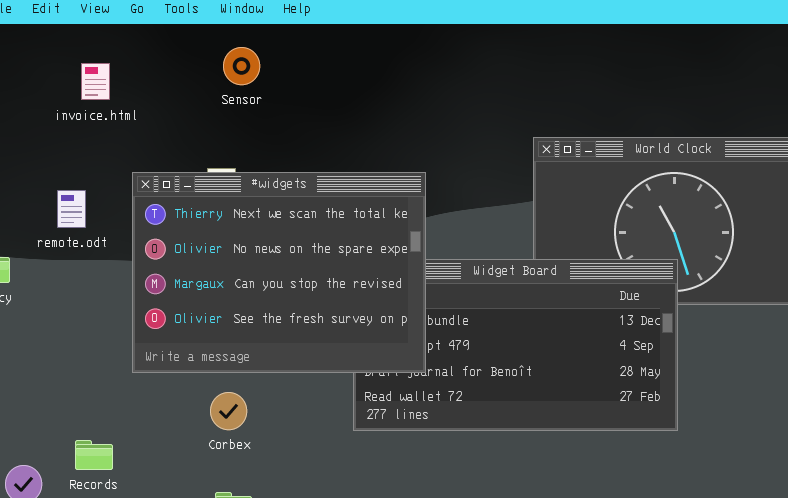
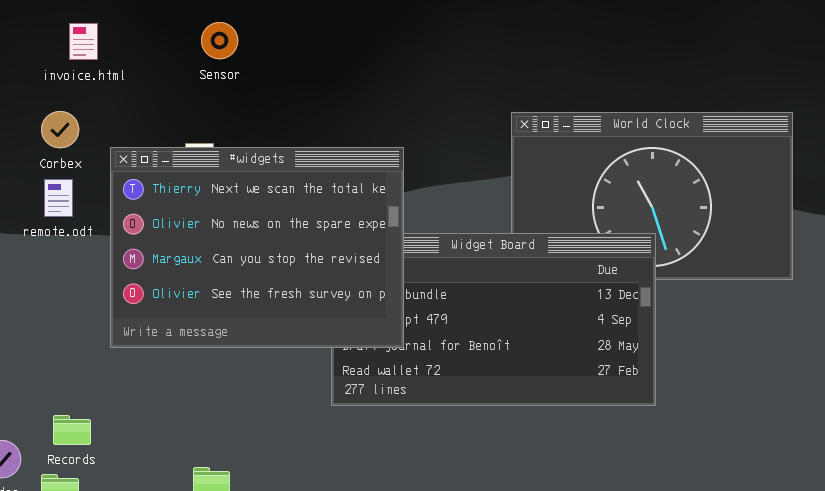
invoice.html: [81,63,110,100] -> [69,23,98,60], moved
remote.odt: [57,190,86,228] -> [44,179,73,217], moved
Corbex: [210,392,247,430] -> [41,111,79,148], moved

